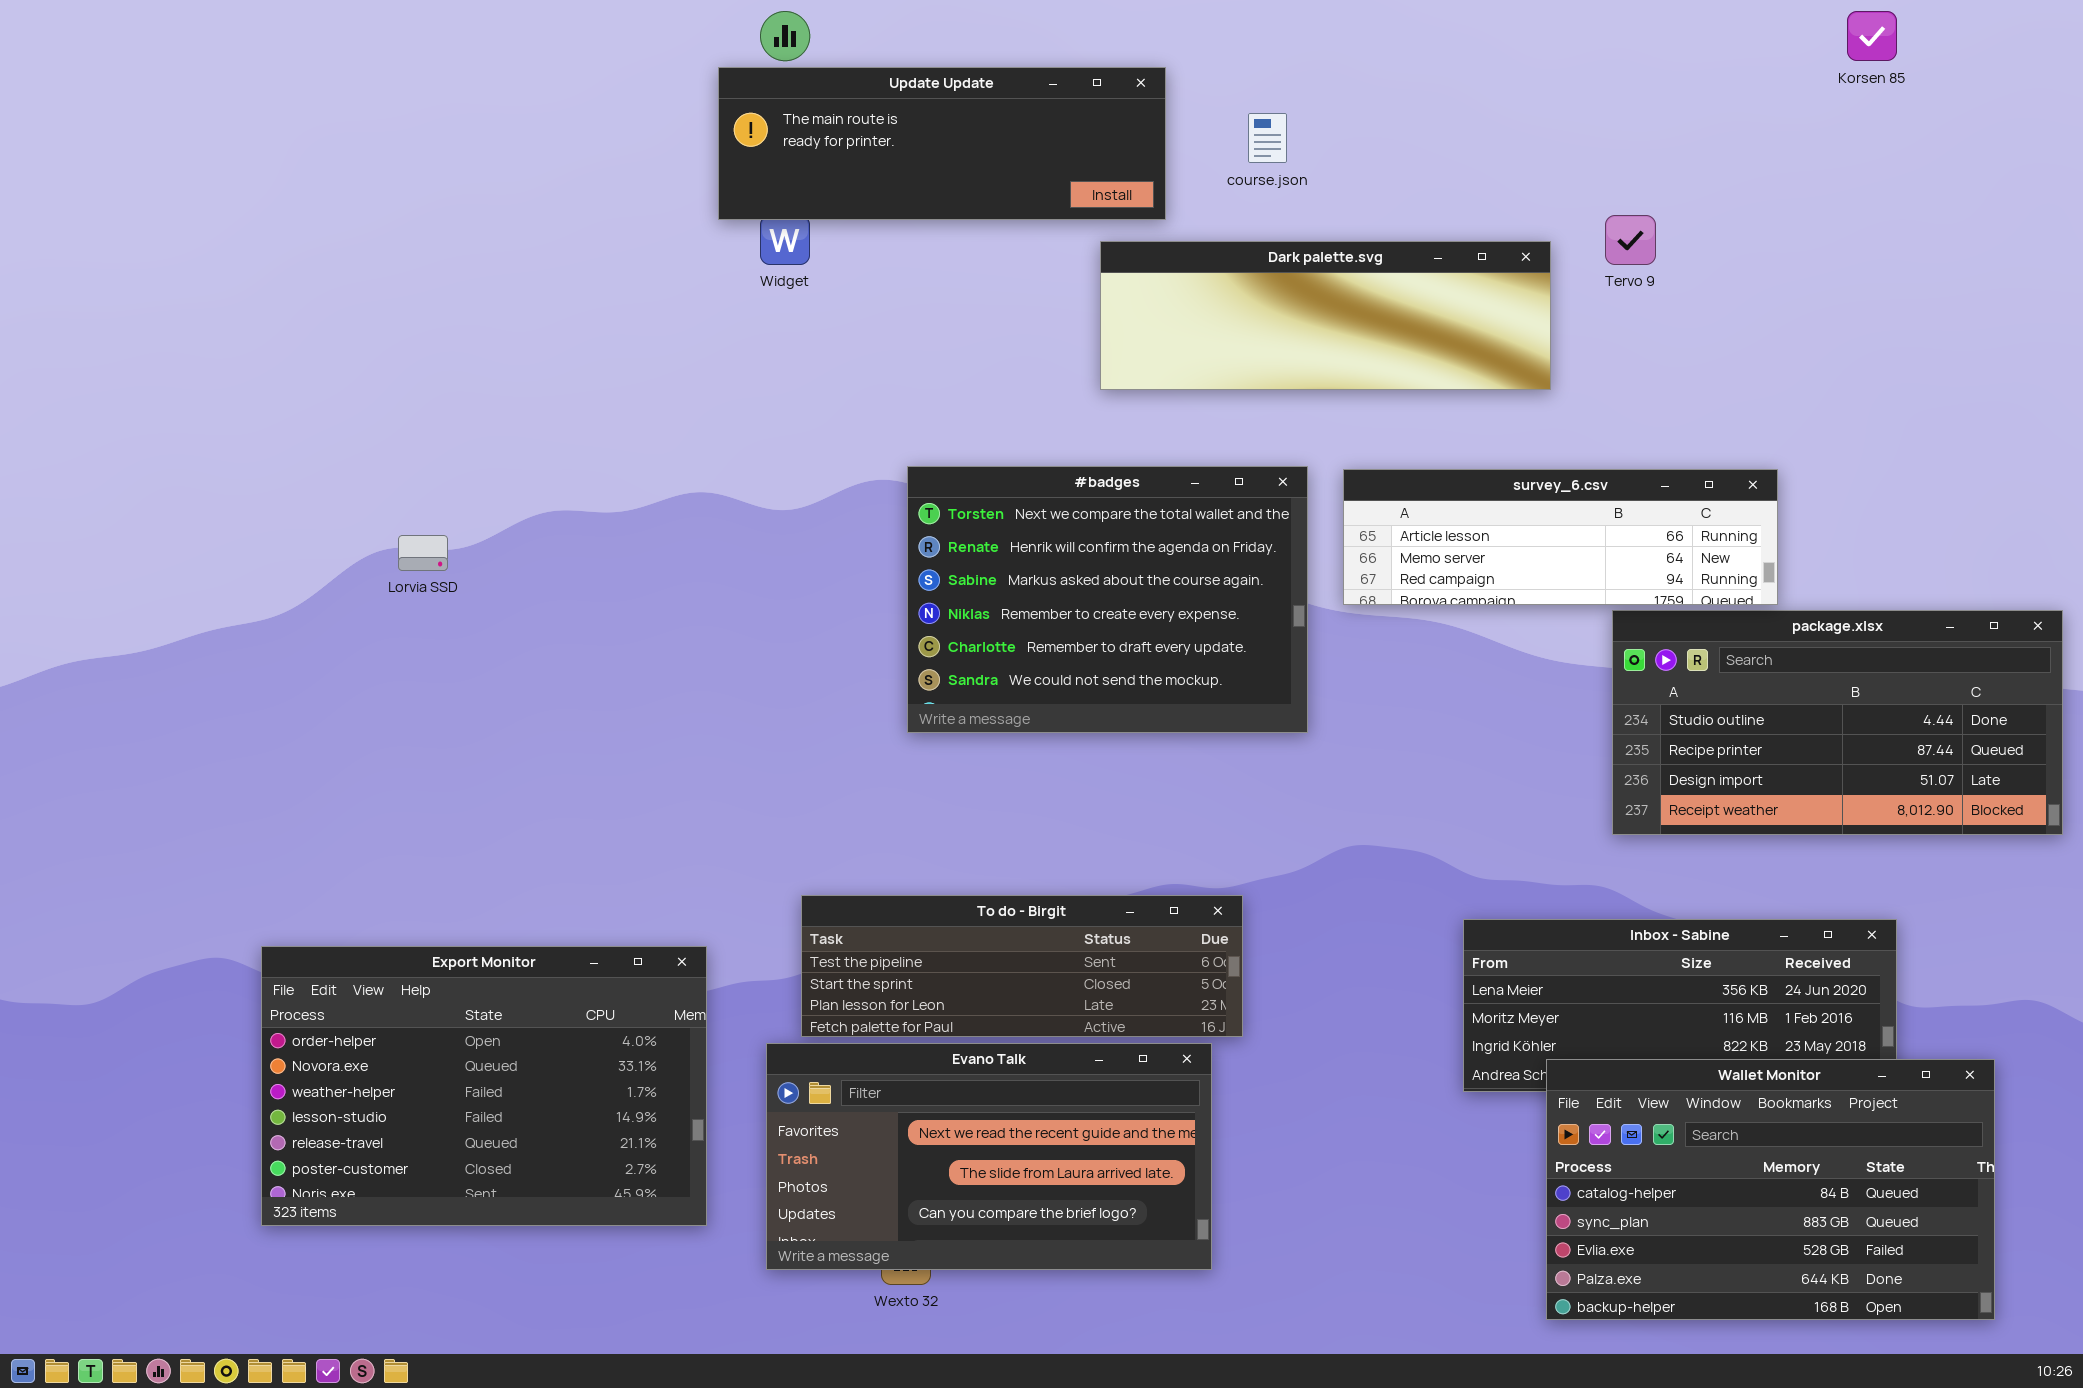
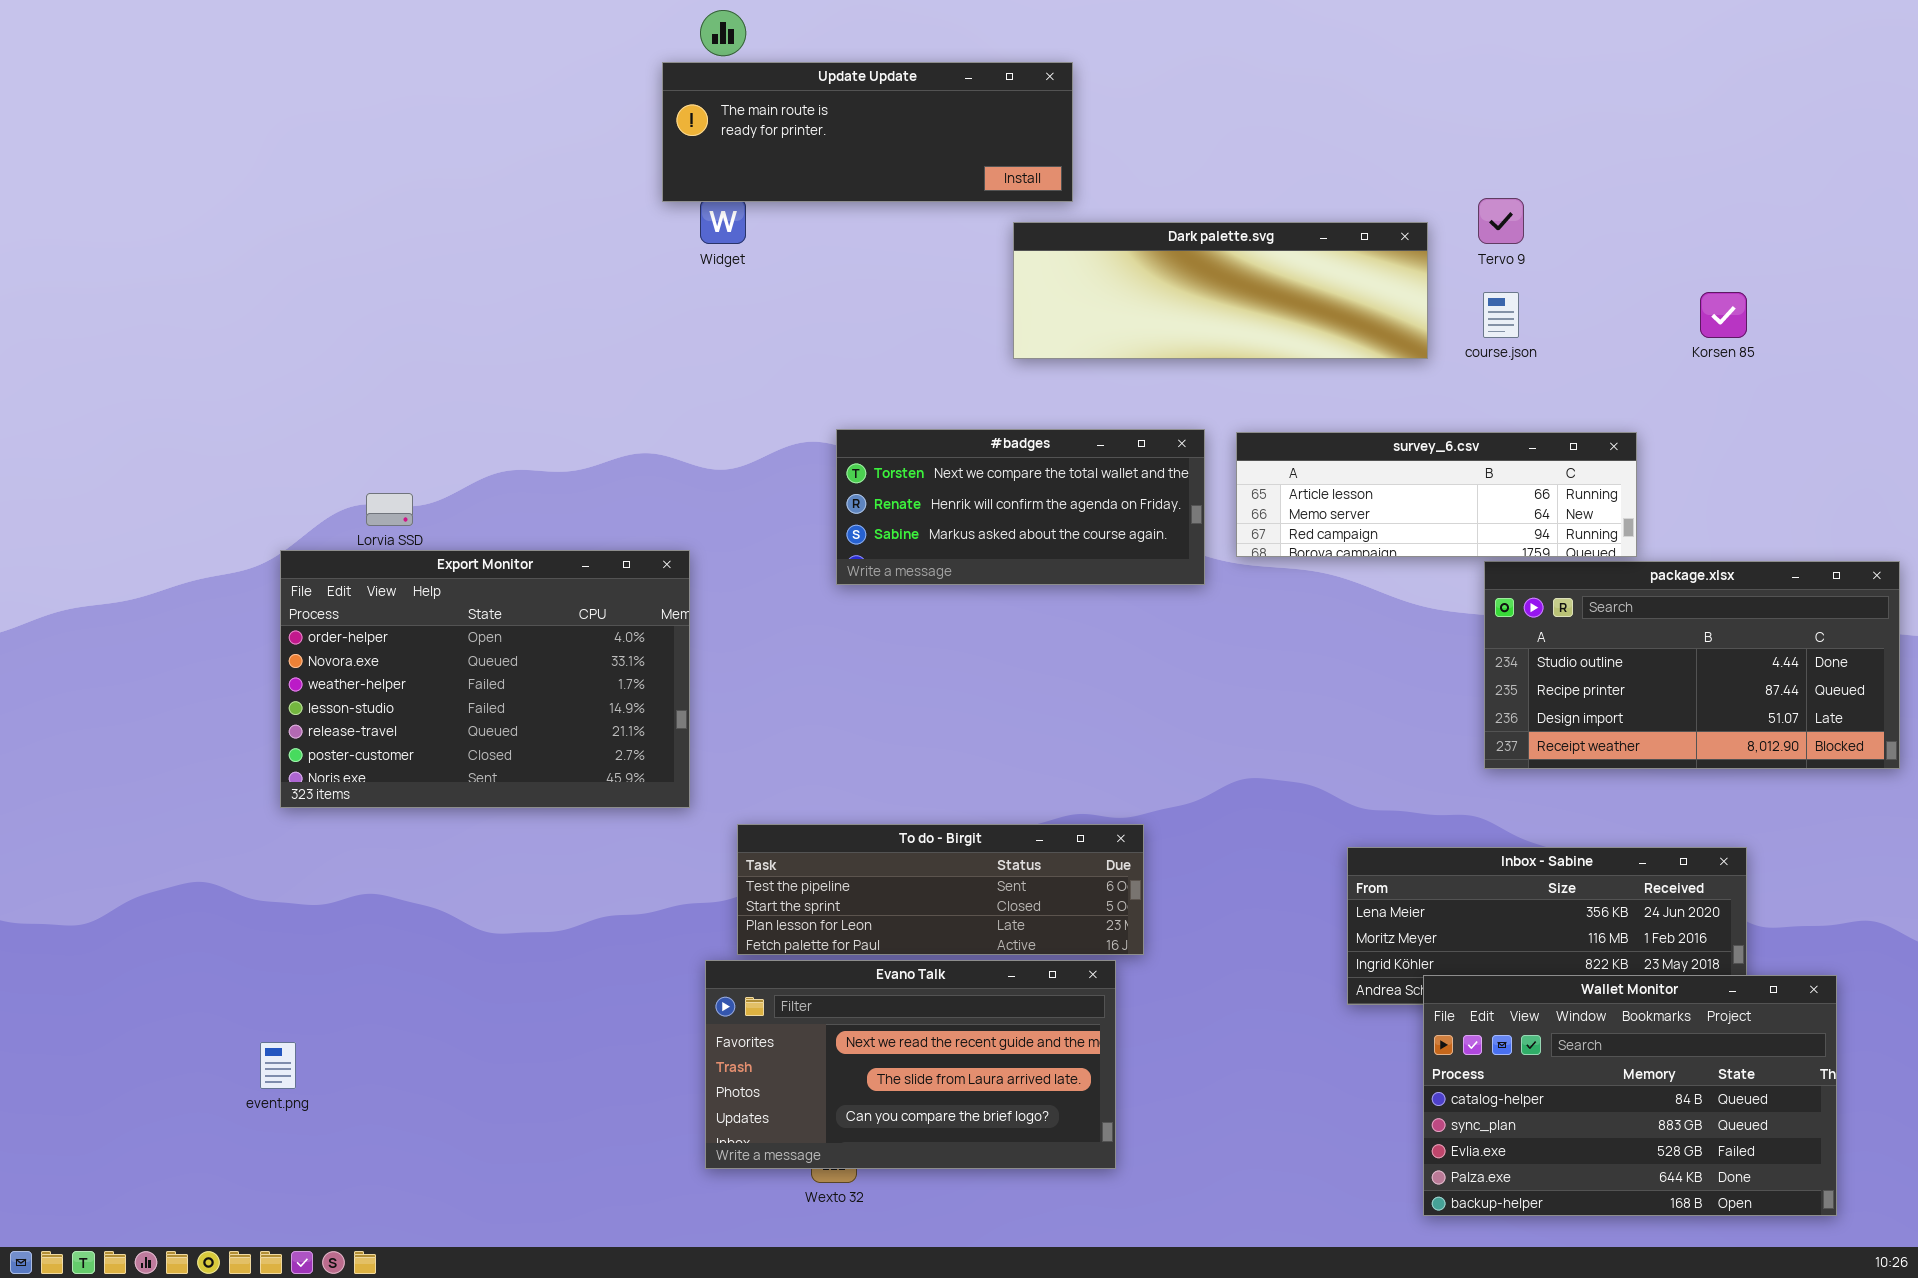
Korsen 85: [1847,11,1897,61] -> [1700,292,1747,338], moved
course.json: [1248,113,1287,163] -> [1483,292,1519,338], moved
#badges: [907,466,1308,733] -> [836,429,1205,585], resized
Export Monitor: [261,946,707,1226] -> [280,550,690,808], moved

